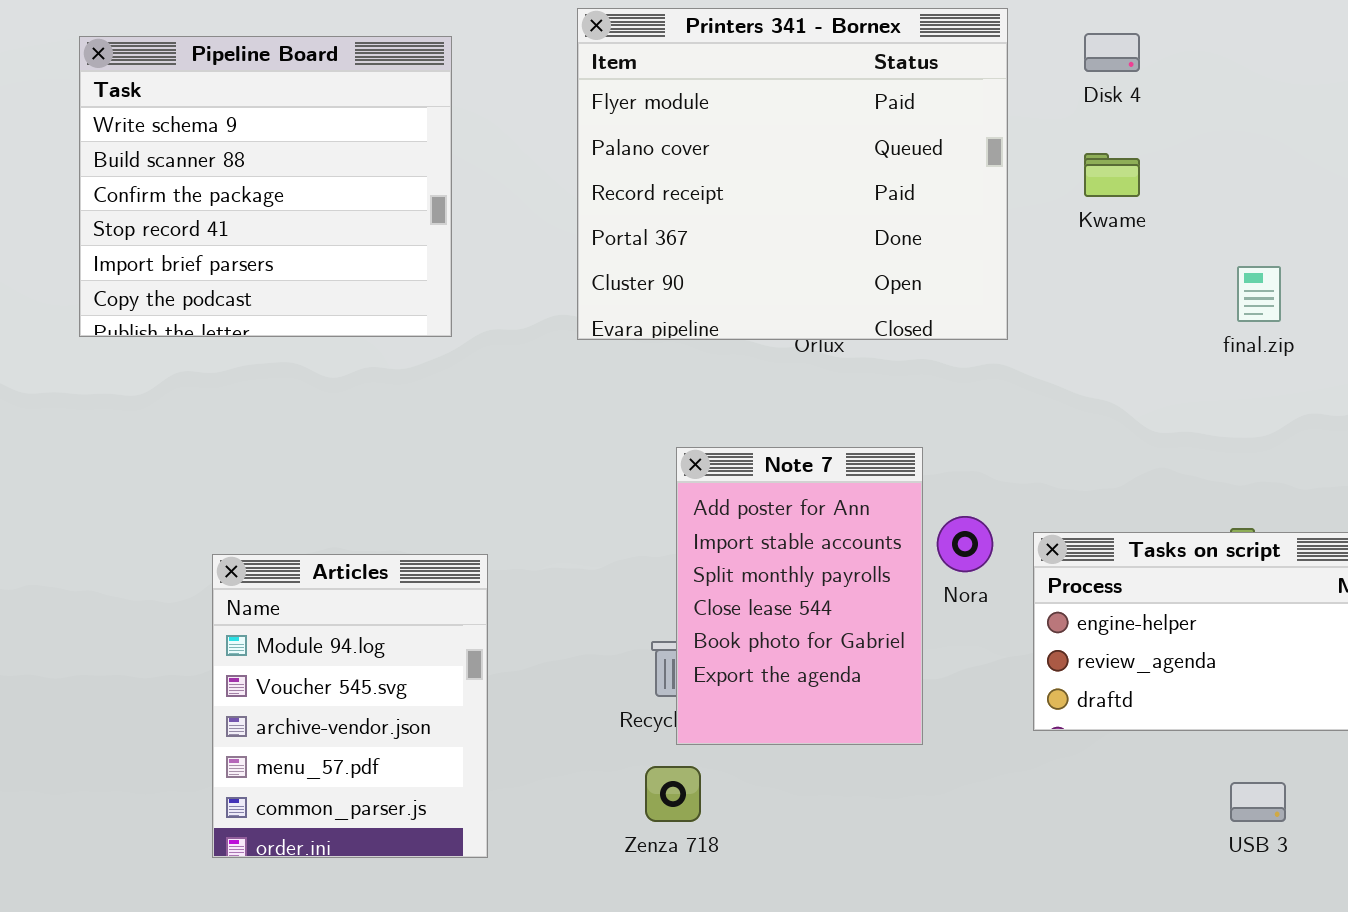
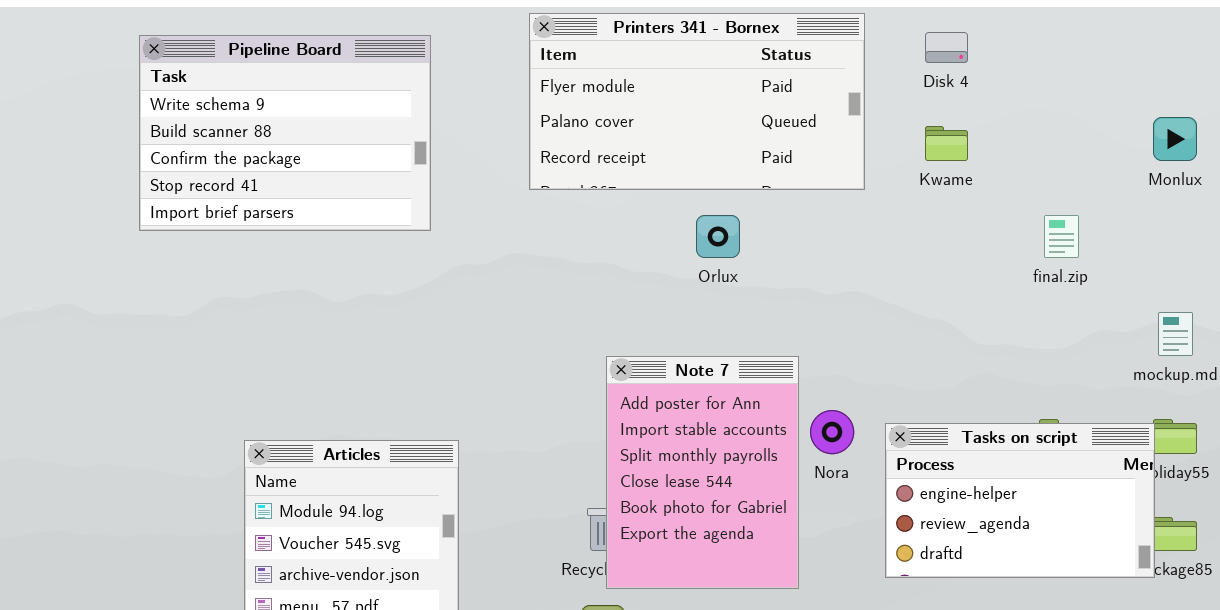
Printers 341 - Bornex: [577,8,1008,340] -> [529,13,865,190], resized
Pipeline Board: [79,36,452,337] -> [139,35,431,231], resized

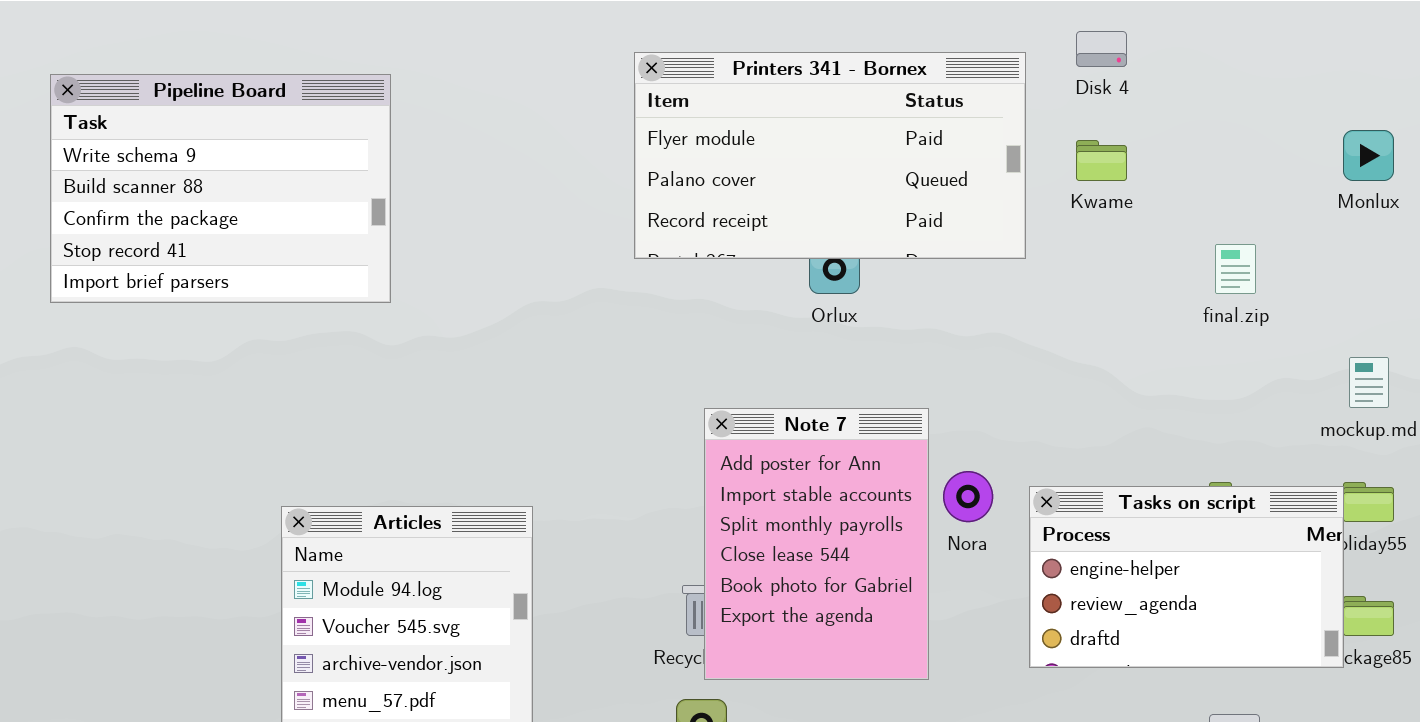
Printers 341 - Bornex: [529,13,865,190] -> [634,52,1026,259], moved
Pipeline Board: [139,35,431,231] -> [50,74,391,303], moved

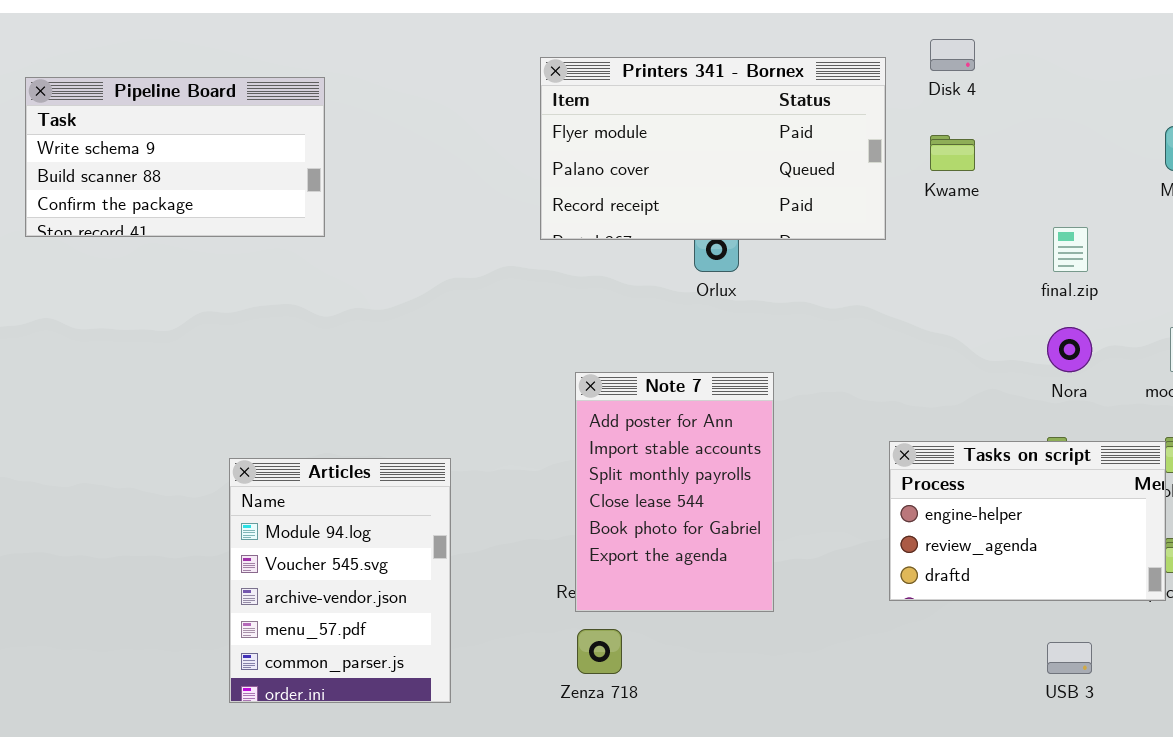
Pipeline Board: [50,74,391,303] -> [25,77,325,237], resized
Note 7: [704,408,929,680] -> [575,372,774,612], moved
Nora: [943,471,993,522] -> [1047,327,1092,372], moved

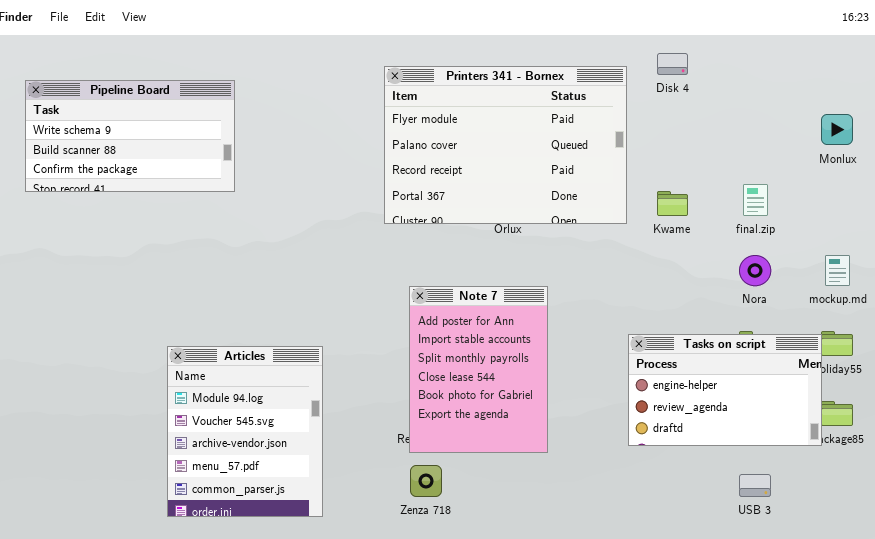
Printers 341 - Bornex: [540,57,886,240] -> [384,66,627,224], resized
Kwame: [930,135,975,171] -> [657,191,688,216], moved

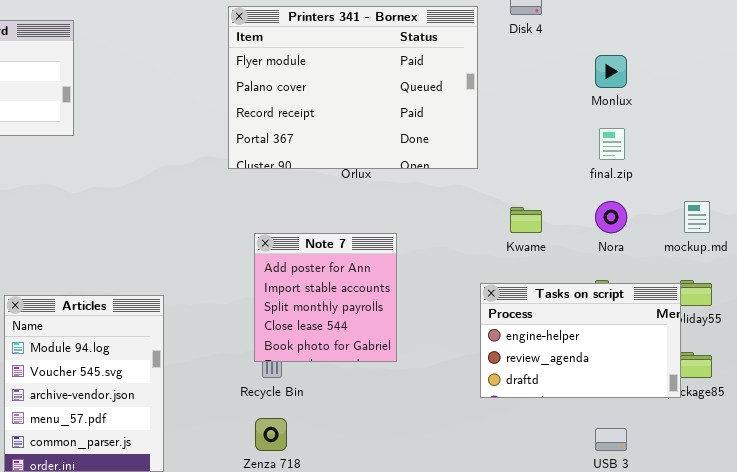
Monlux: [821,114,853,145] -> [595,55,627,88], moved
Kwame: [657,191,688,216] -> [510,207,542,233], moved
Note 7: [409,286,548,453] -> [254,233,397,362], resized

